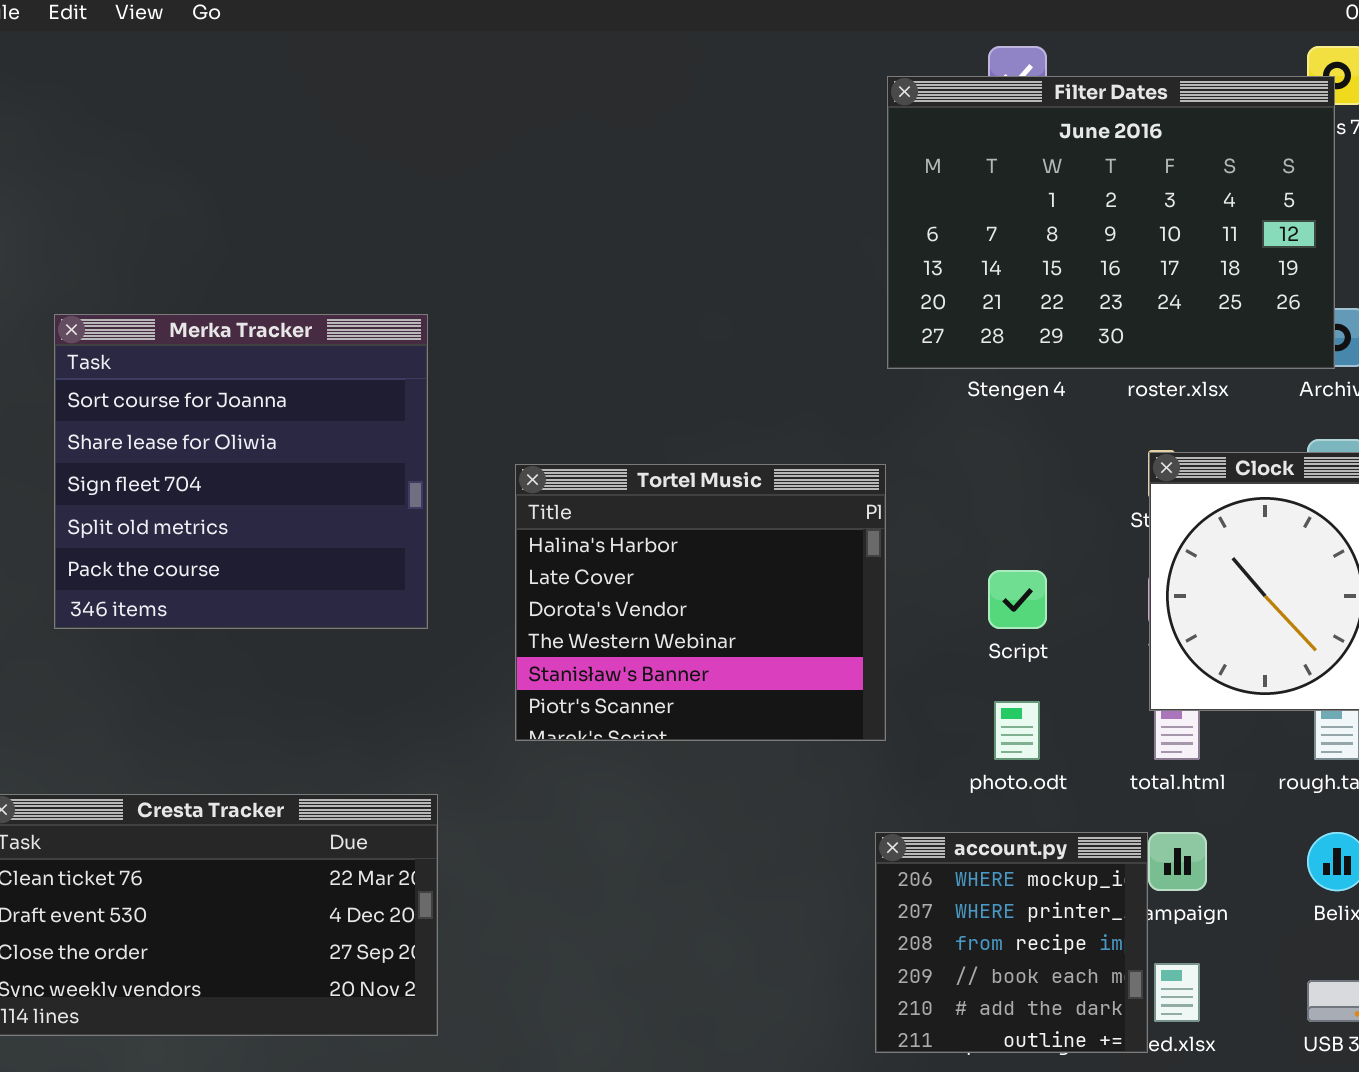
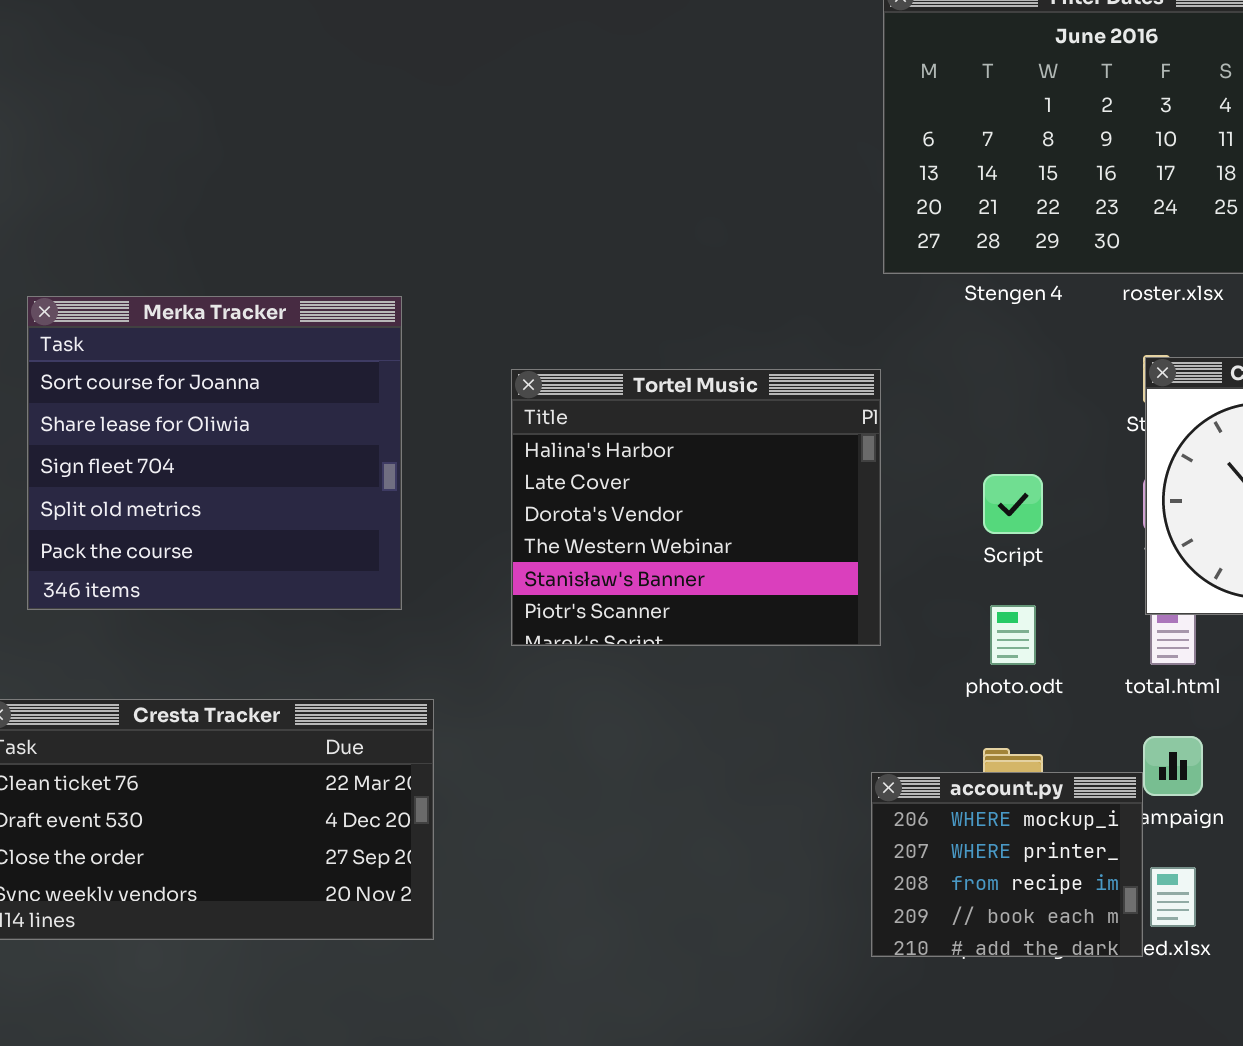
Merka Tracker: [54,314,428,629] -> [27,296,402,610], moved
account.py: [875,832,1148,1053] -> [871,772,1143,957], resized

